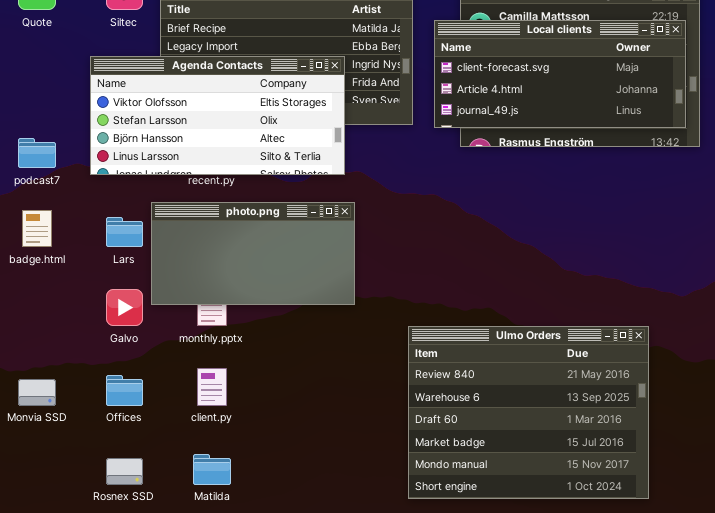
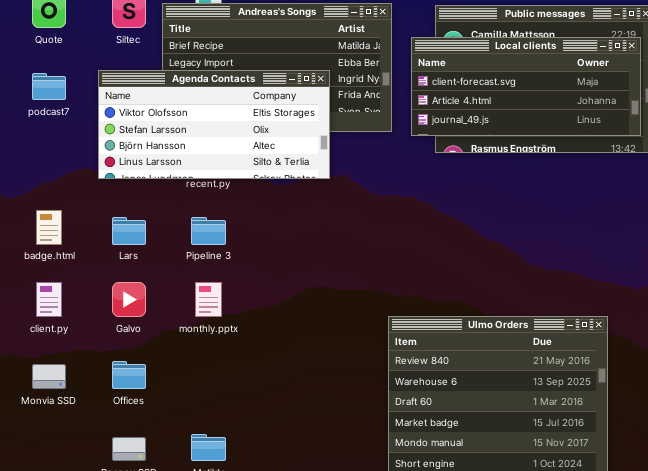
podcast7: [18,138,56,168] -> [32,73,66,100], moved
photo.png: [151,202,355,305] -> none, closed
client.py: [197,368,227,406] -> [36,282,62,317], moved

